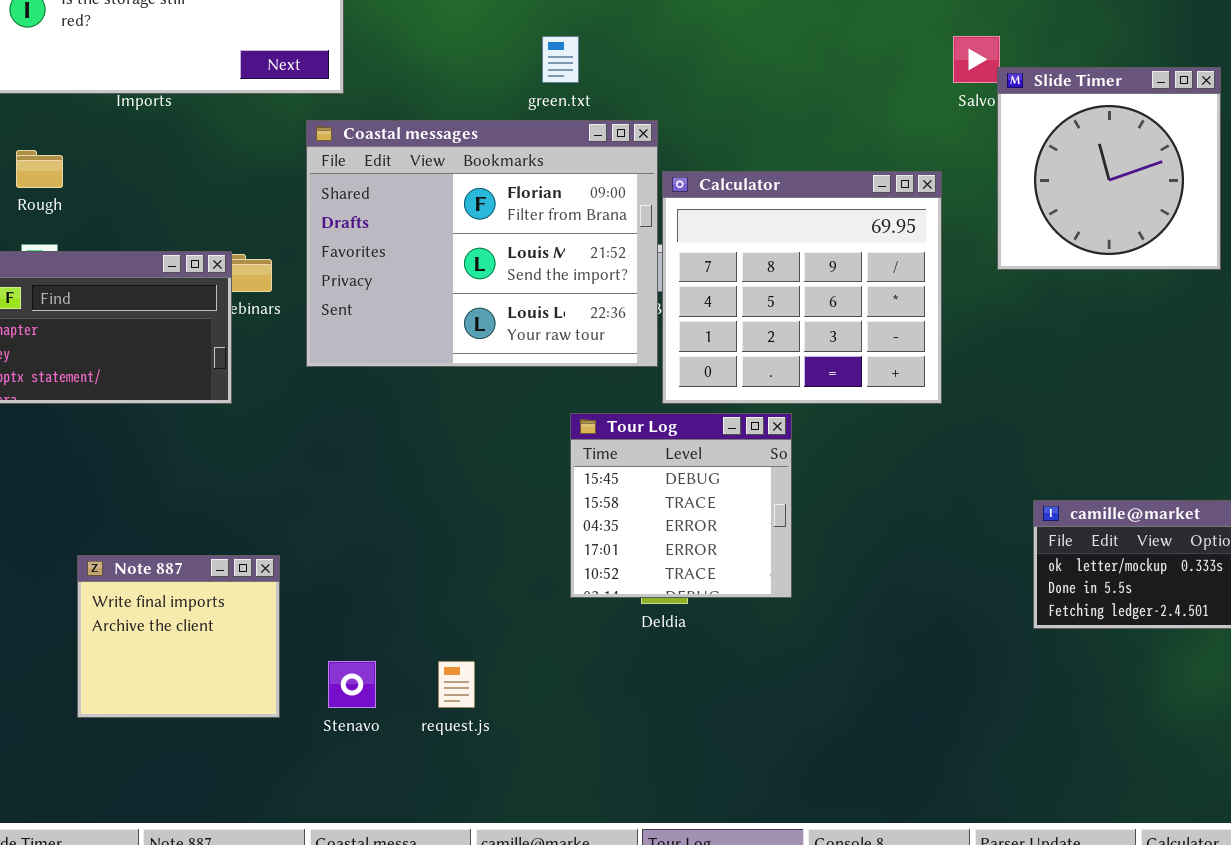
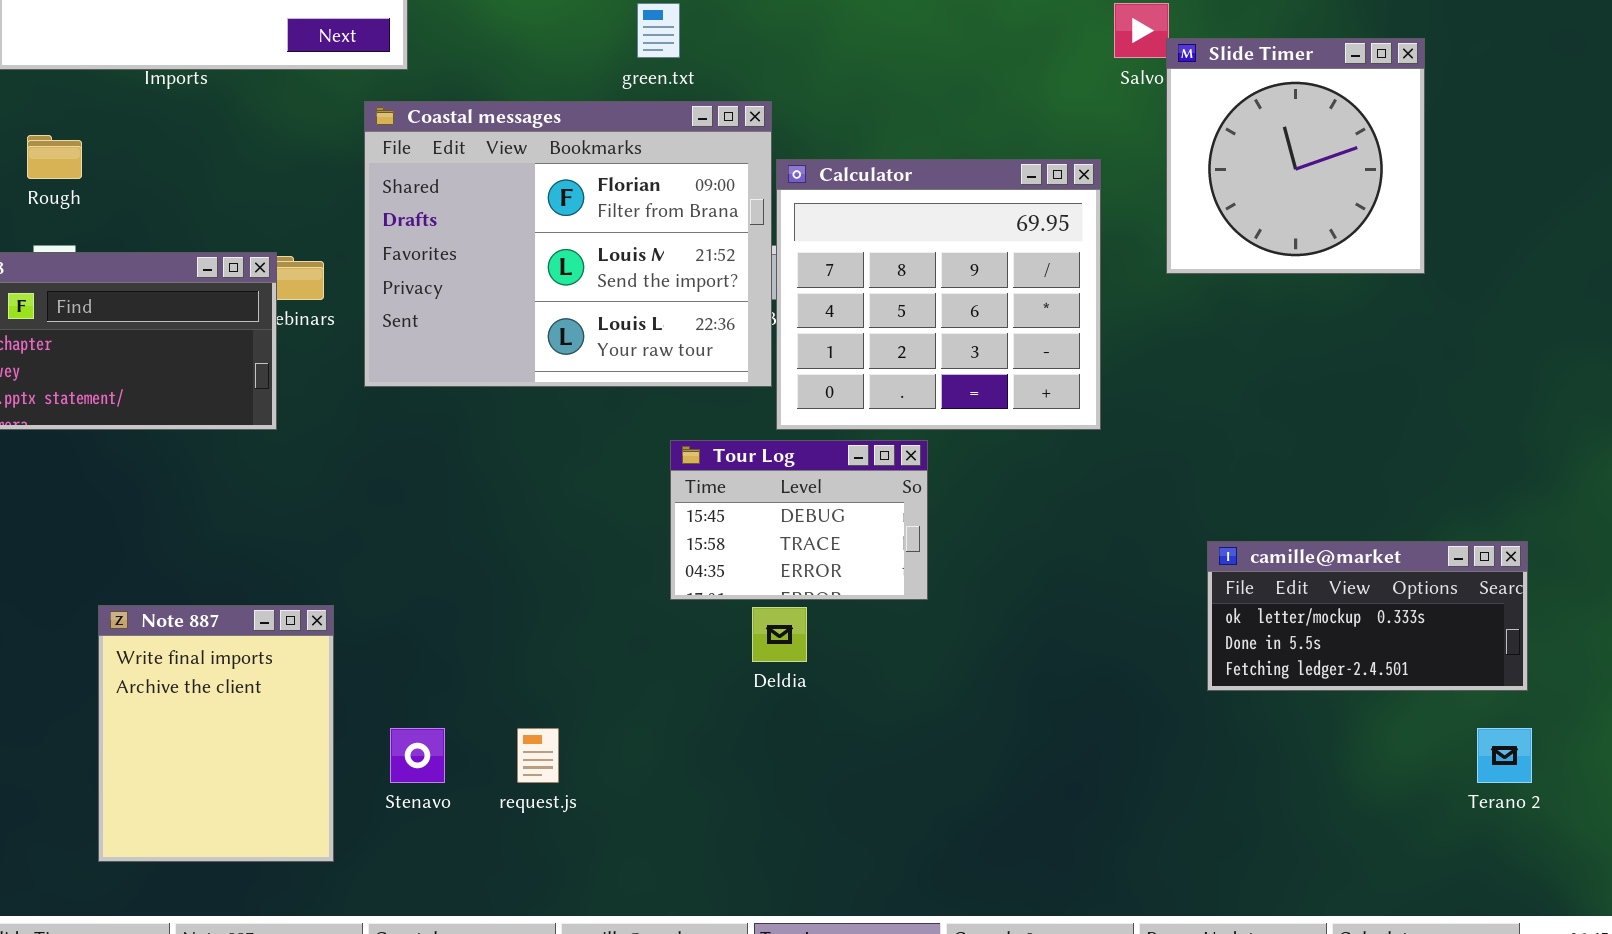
Tour Log: [570,413,792,598] -> [670,440,928,600], resized
Note 887: [77,555,280,718] -> [98,605,334,862], resized

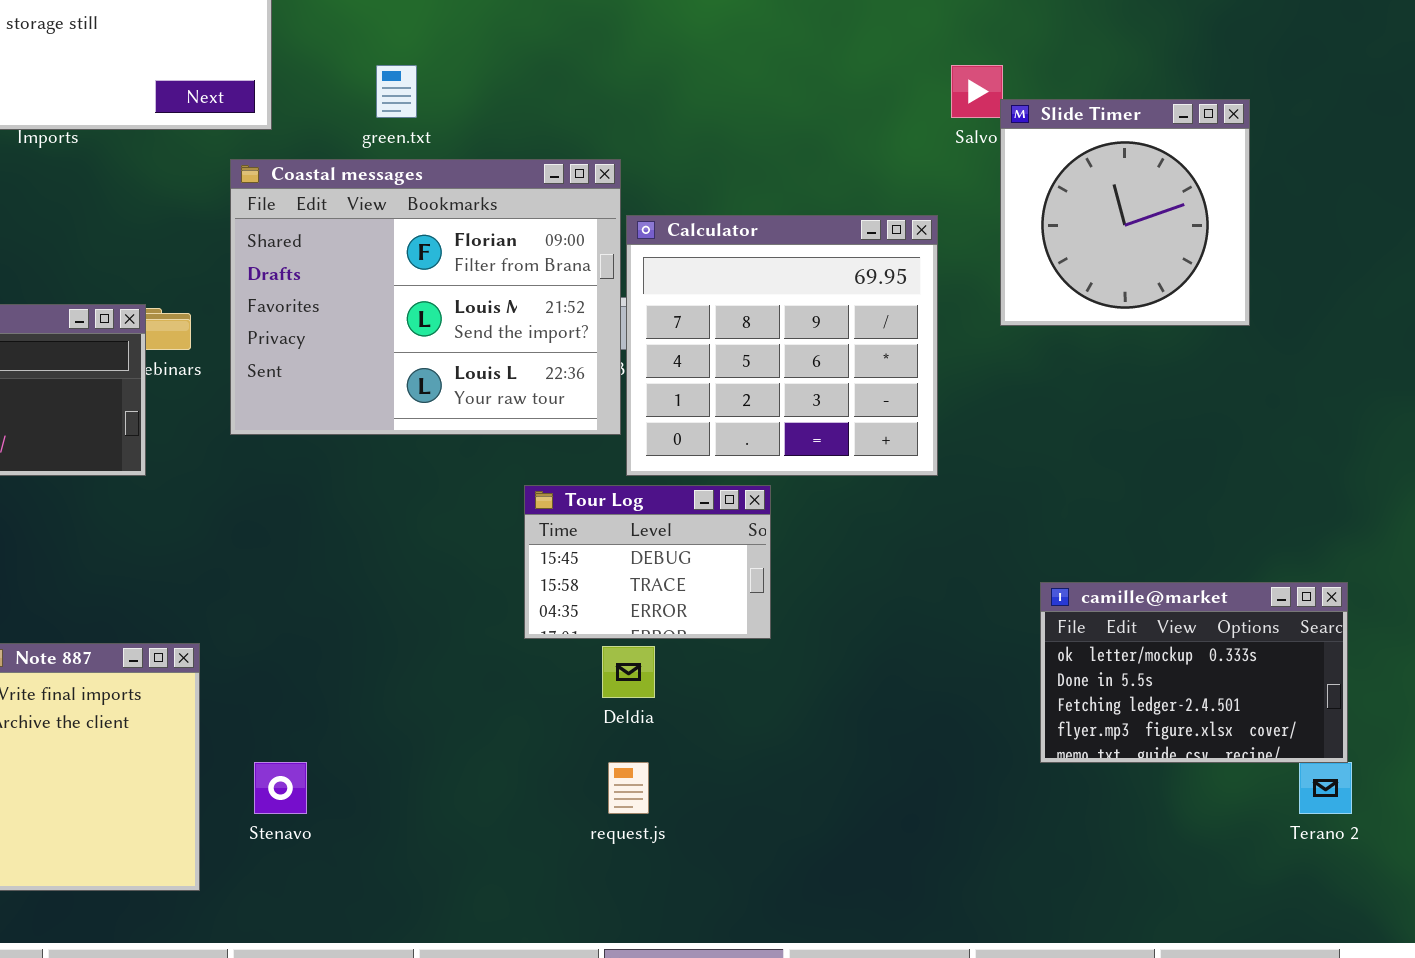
green.txt: [637,3,680,58] -> [376,65,417,118], moved
camille@market: [1207,541,1528,691] -> [1040,582,1348,763], resized
request.js: [517,728,559,783] -> [608,762,649,814], moved

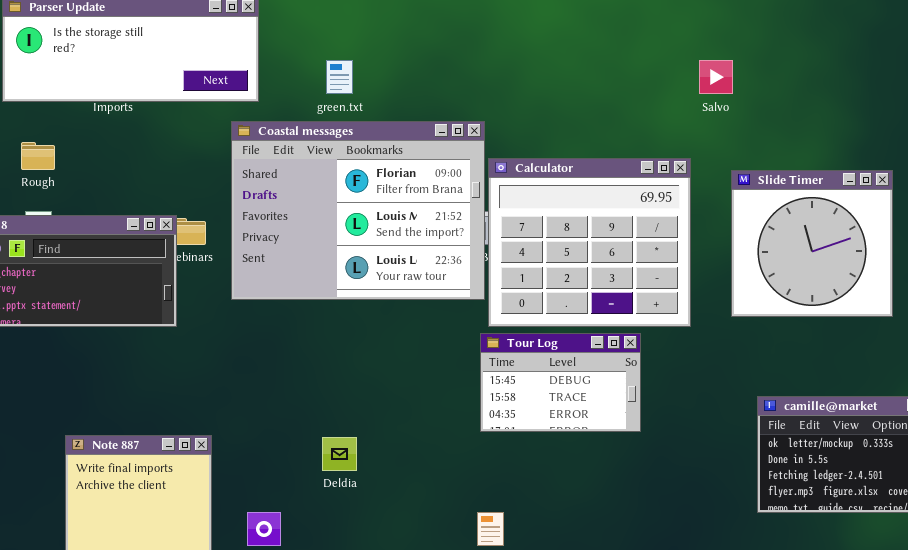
Slide Timer: [1000,99,1250,326] -> [731,170,893,317], moved
Tour Log: [524,485,771,639] -> [480,333,641,432], moved
Deldia: [602,646,655,698] -> [322,437,357,471], moved

